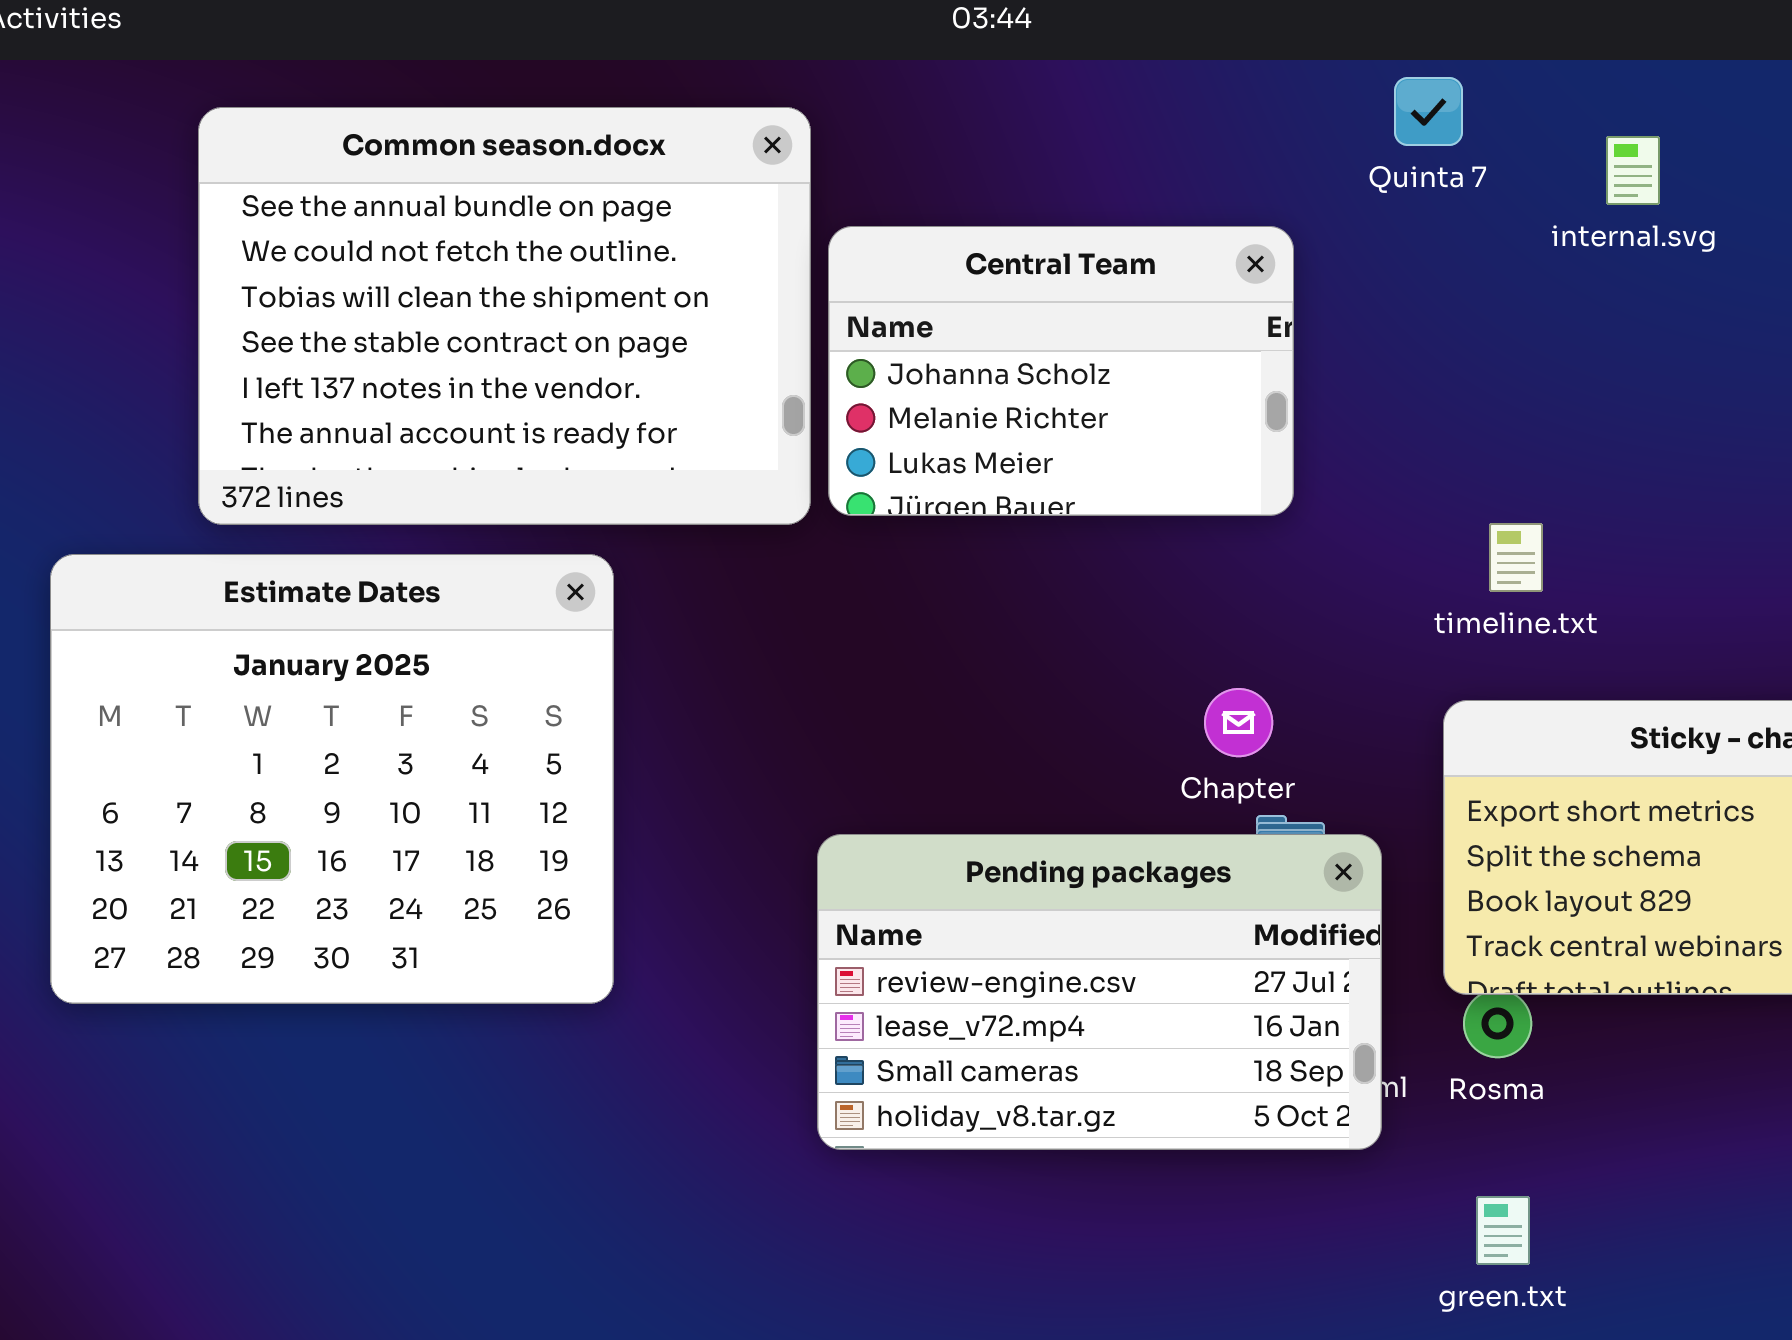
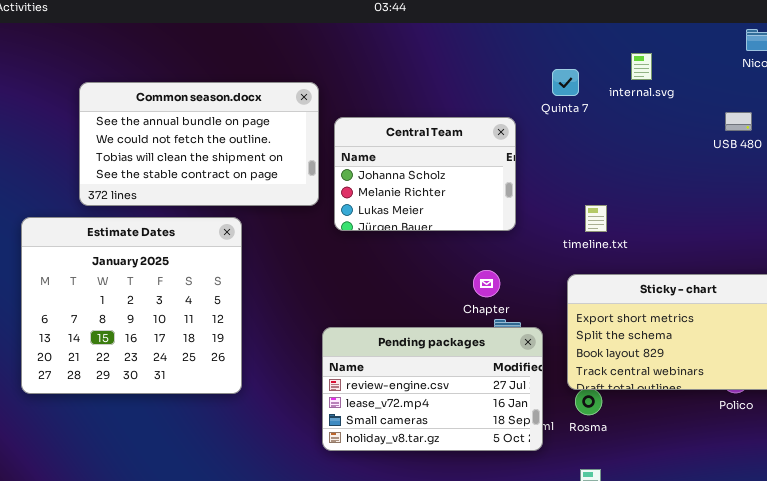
Quinta 7: [1394,77,1463,146] -> [552,69,579,96], moved
Common season.docx: [198,107,811,525] -> [79,82,319,206], resized
Central Team: [828,226,1294,516] -> [334,117,516,231], moved

